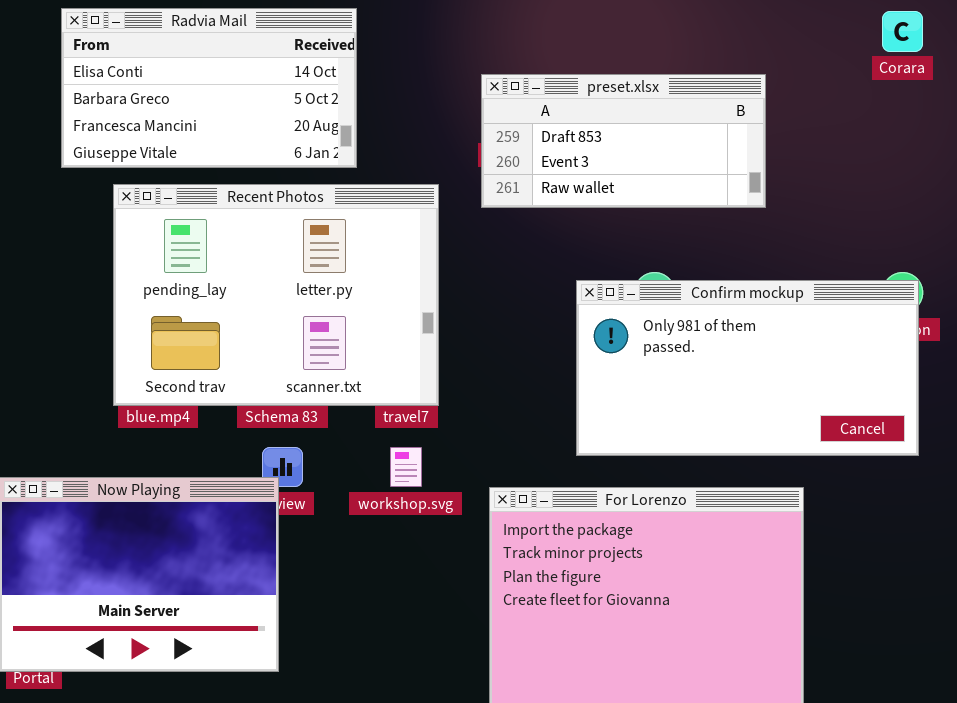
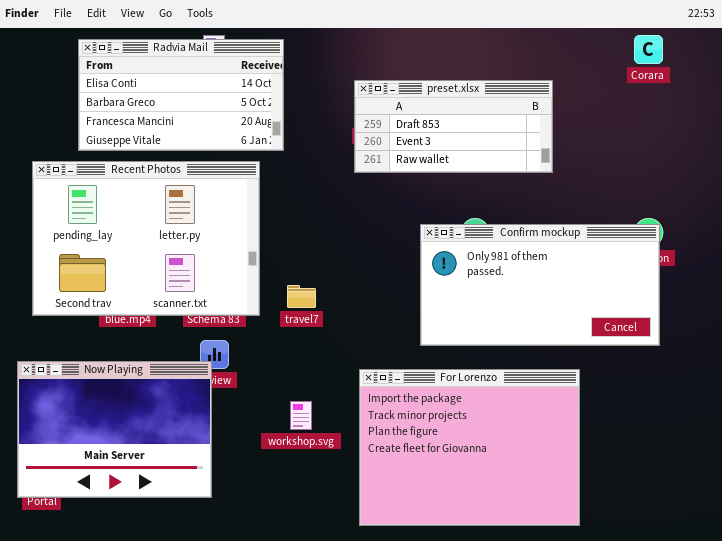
Radvia Mail: [61,8,357,168] -> [78,39,284,151], moved
Recent Photos: [113,184,439,406] -> [32,161,260,316], moved
workshop.svg: [390,447,422,487] -> [290,401,312,430], moved

